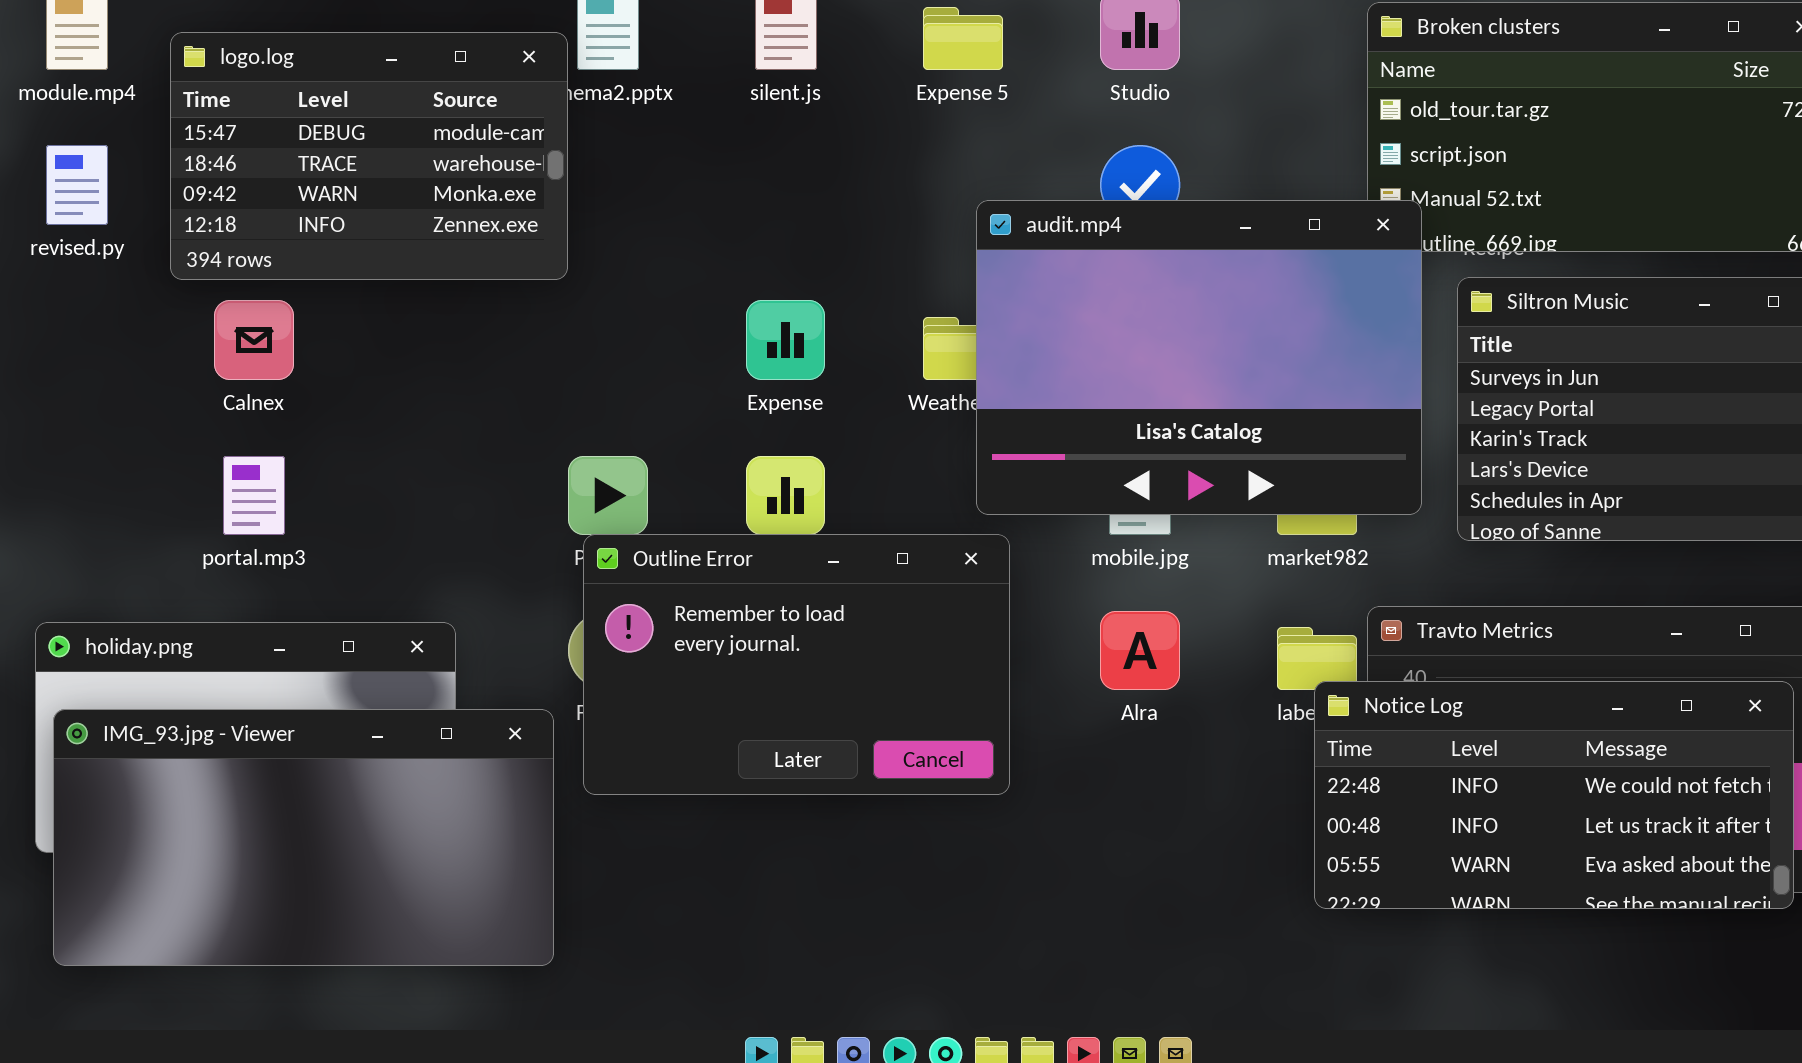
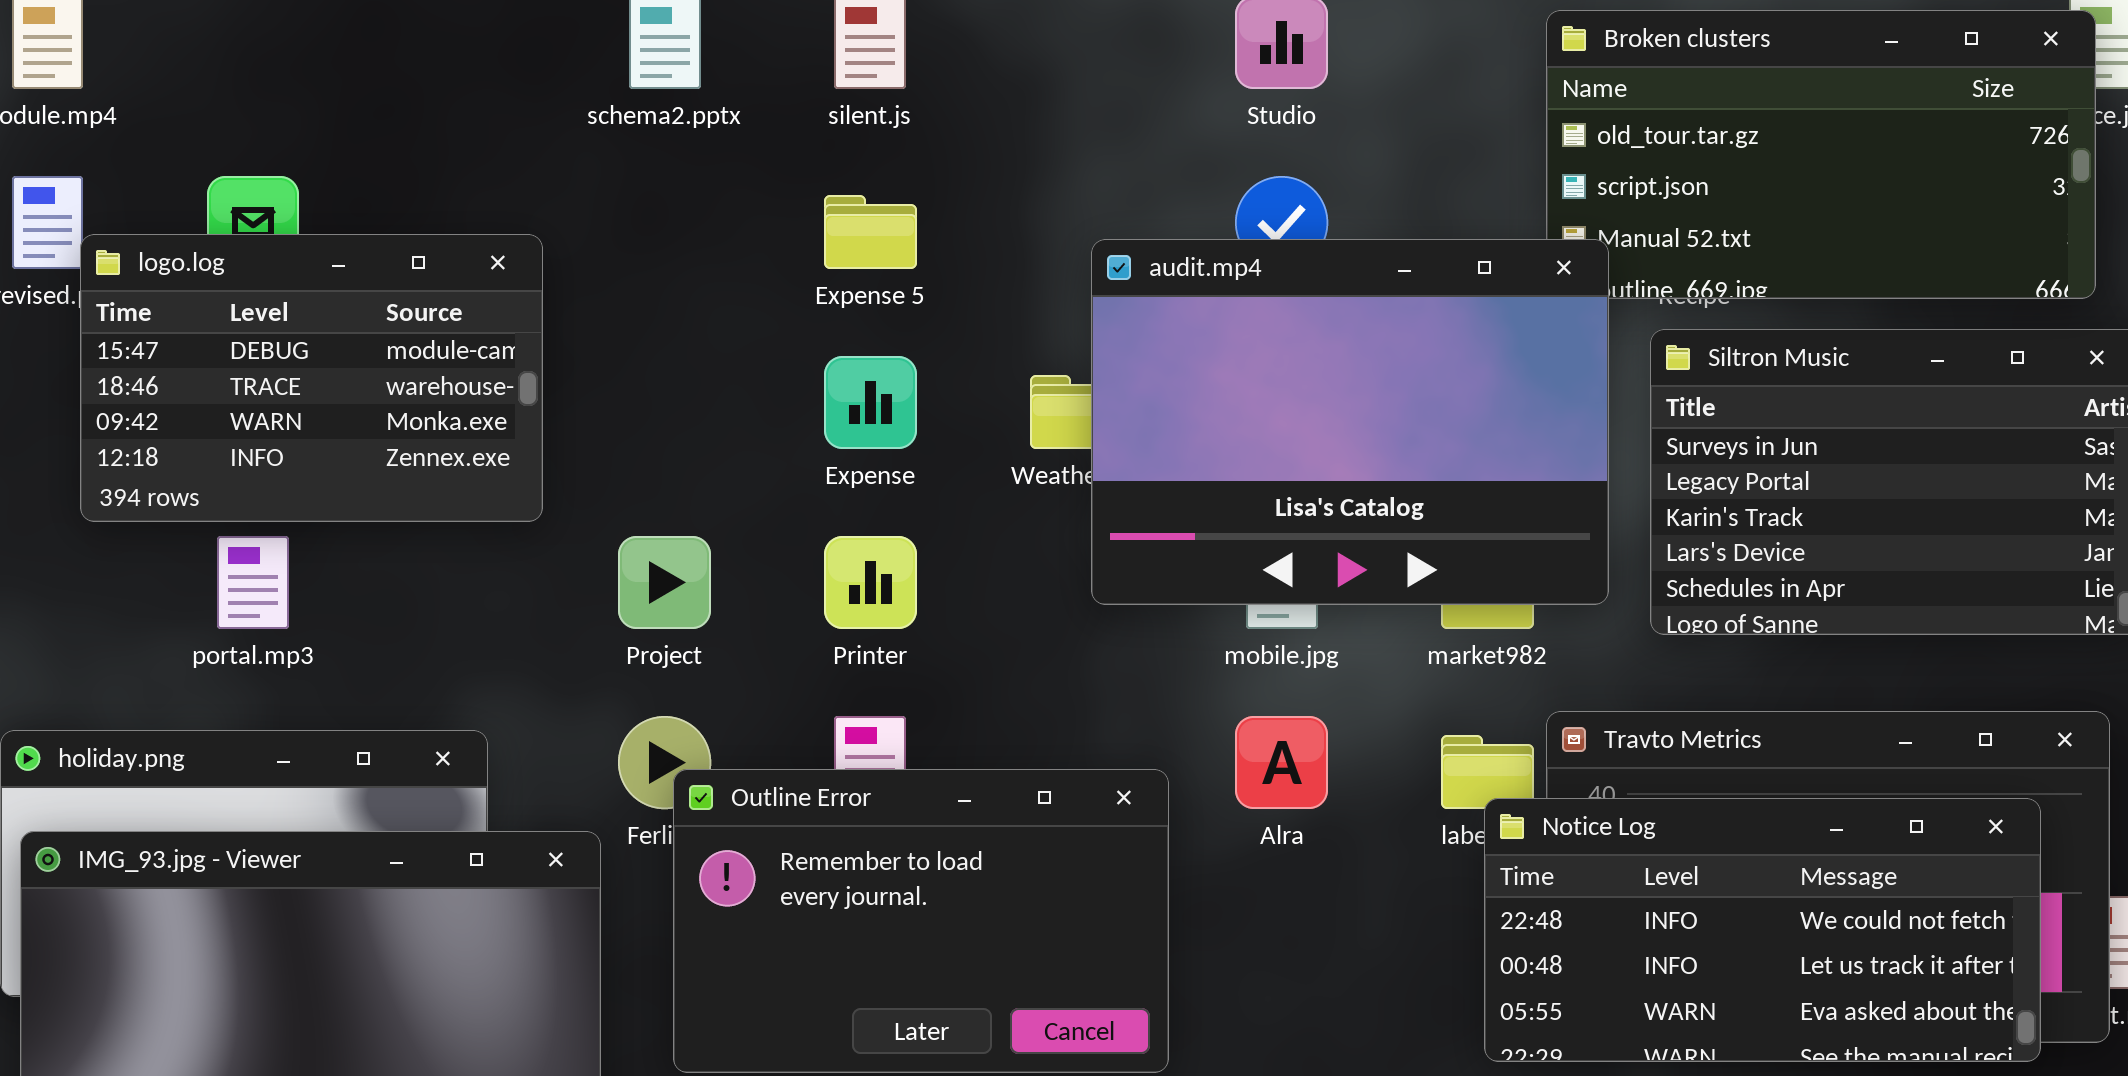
Expense 5: [923,7,1003,70] -> [824,195,917,269], moved
logo.log: [170,32,568,280] -> [80,234,543,522], moved
Outline Error: [583,534,1010,795] -> [673,769,1169,1073], moved

